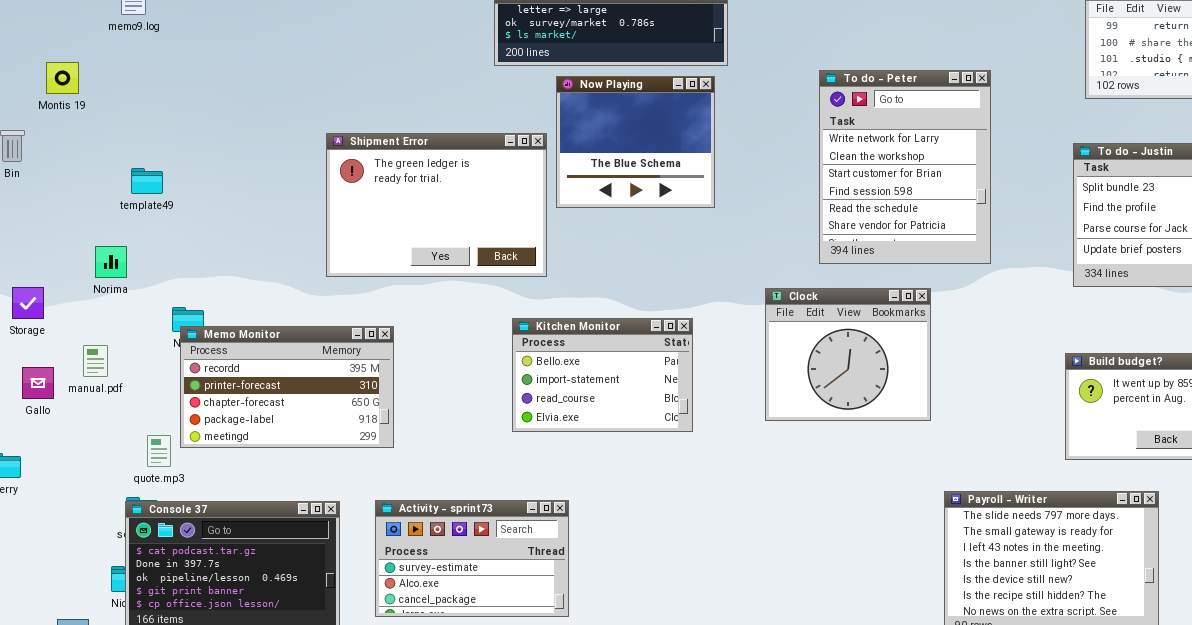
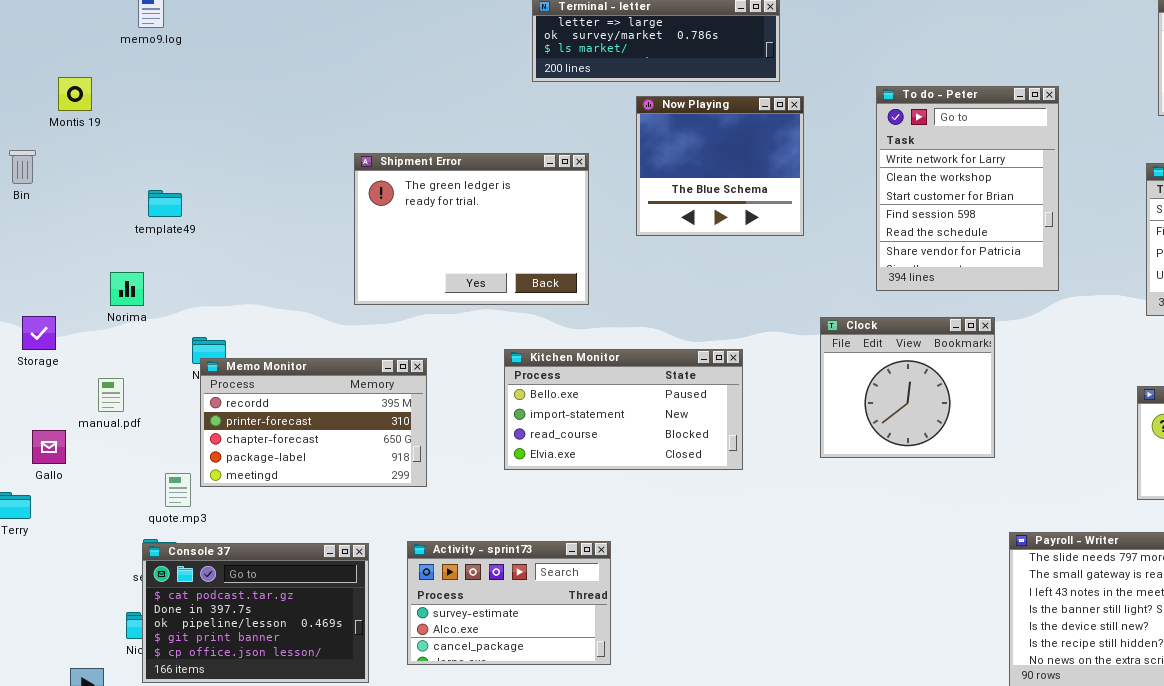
Now Playing: [556,76,715,208] -> [636,96,804,236], moved
Kitchen Monitor: [512,318,693,432] -> [504,349,743,470], resized
Gallo: [22,367,54,399] -> [32,430,66,464], moved

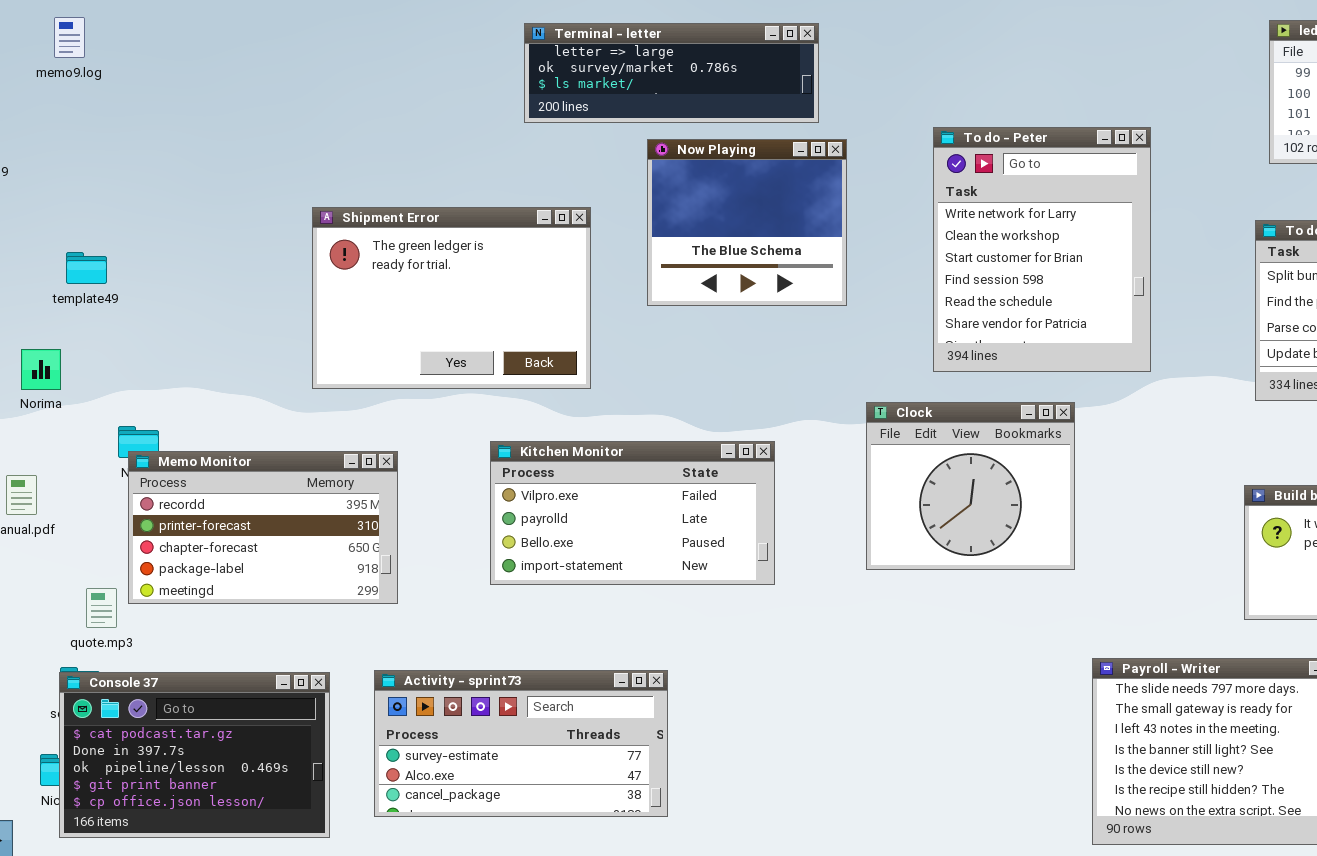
Kitchen Monitor: [504,349,743,470] -> [490,441,775,585], scrolled up 2 rows
Activity - sprint73: [407,541,611,665] -> [374,670,668,817], resized

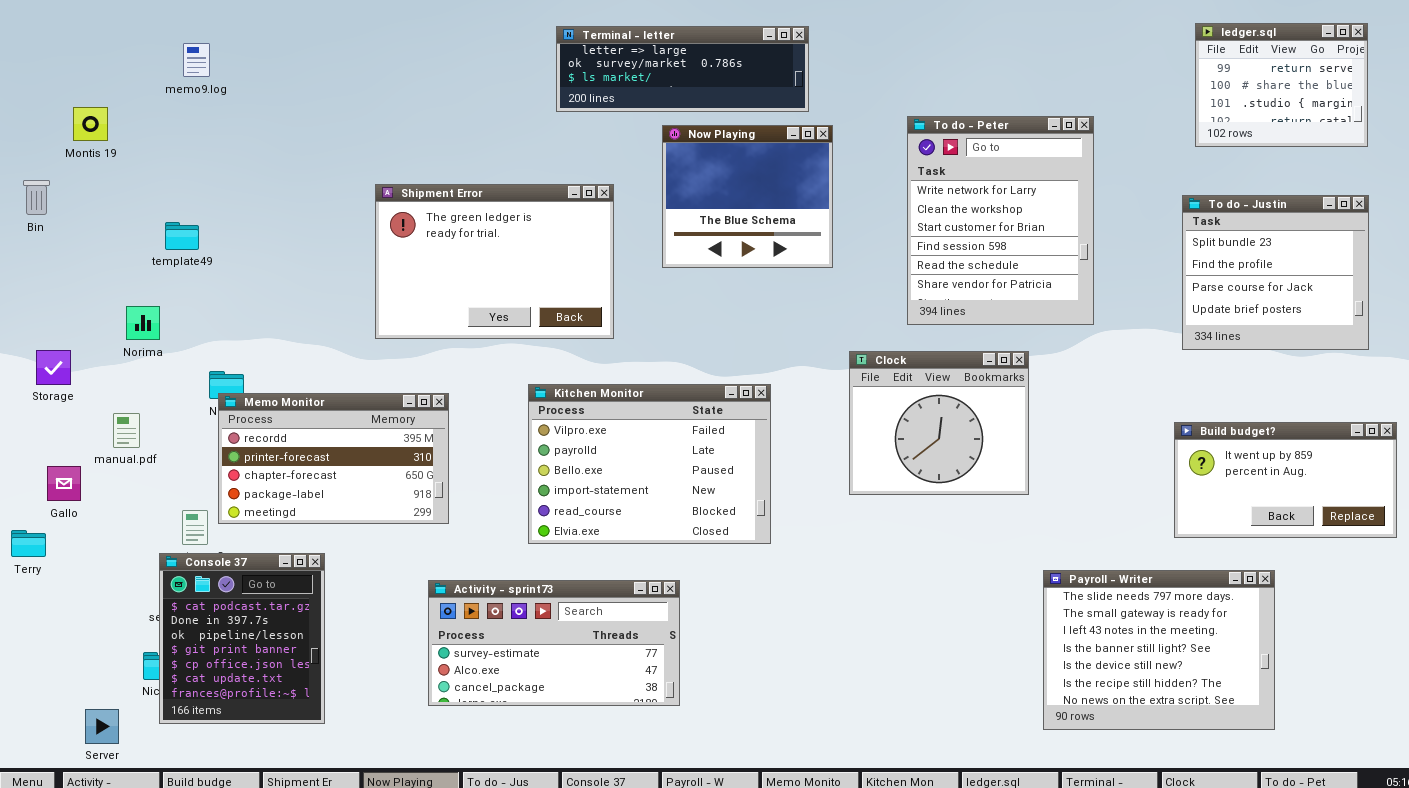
memo9.log: [54,17,85,58] -> [183,43,210,77], moved
Kitchen Monitor: [490,441,775,585] -> [528,384,771,544], resized
Console 37: [59,672,330,838] -> [159,553,325,724], resized

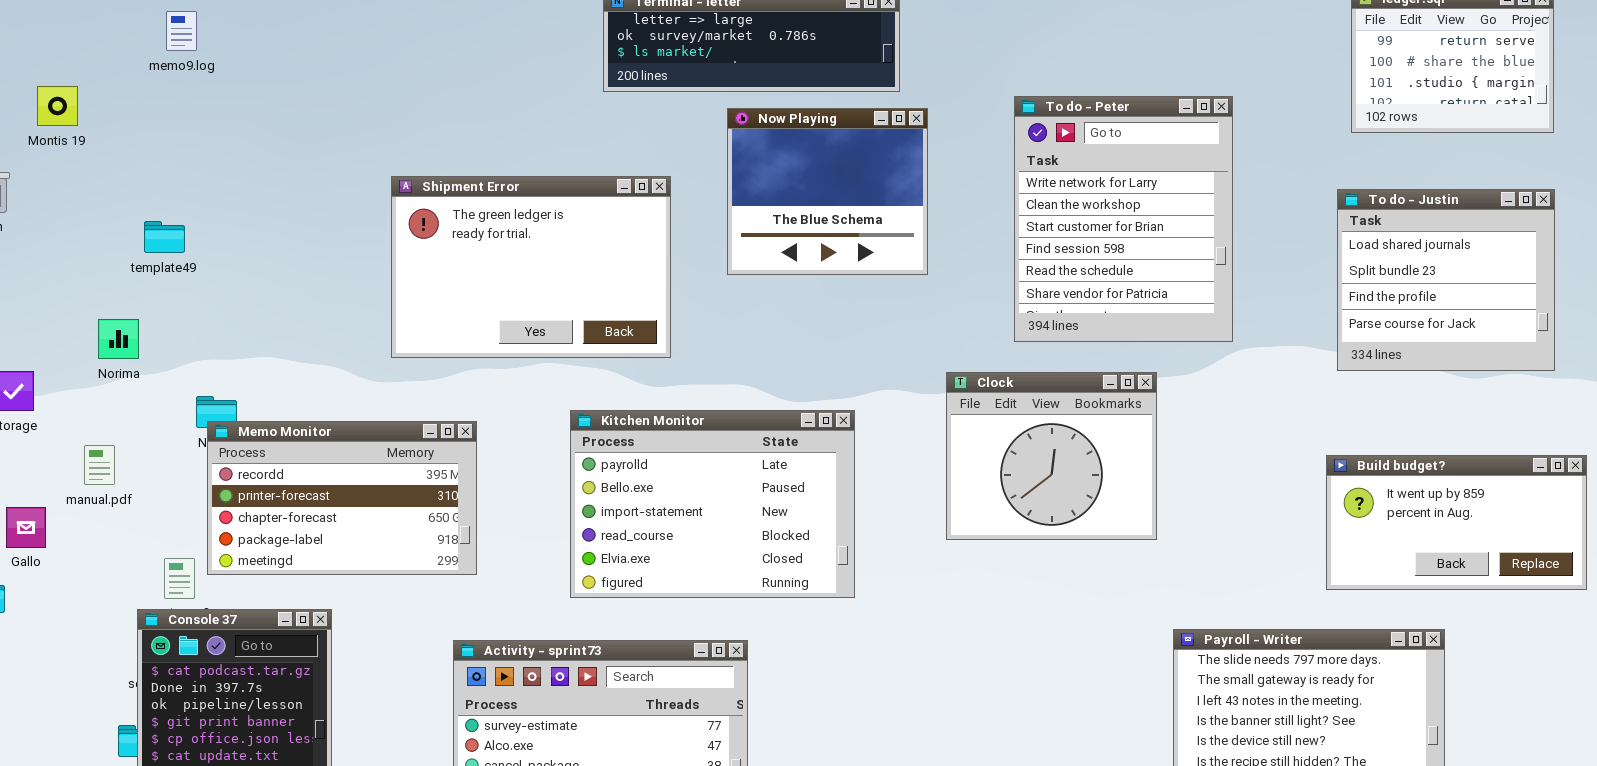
To do - Justin: [1182,195,1369,350] -> [1337,189,1555,371], scrolled up 1 row
Kitchen Monitor: [528,384,771,544] -> [570,410,855,598], scrolled down 1 row

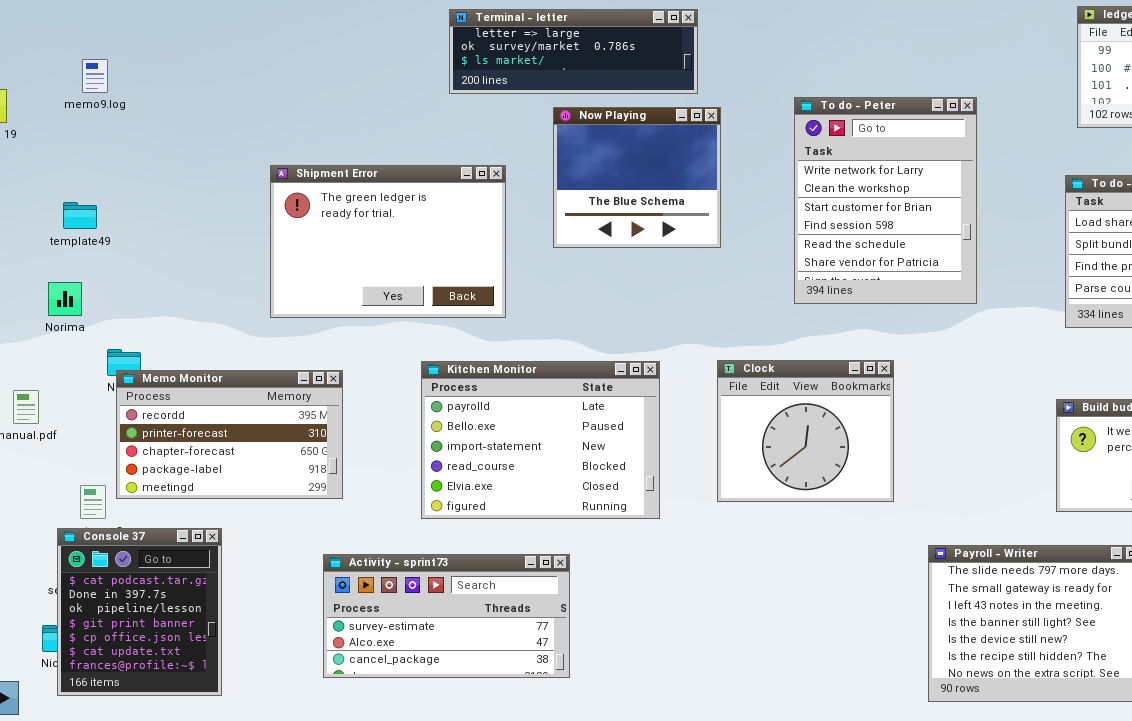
memo9.log: [166,11,197,51] -> [82,59,108,93], moved
Norima: [98,319,139,359] -> [48,282,82,316], moved
Clock: [946,372,1157,540] -> [717,360,894,502], moved

